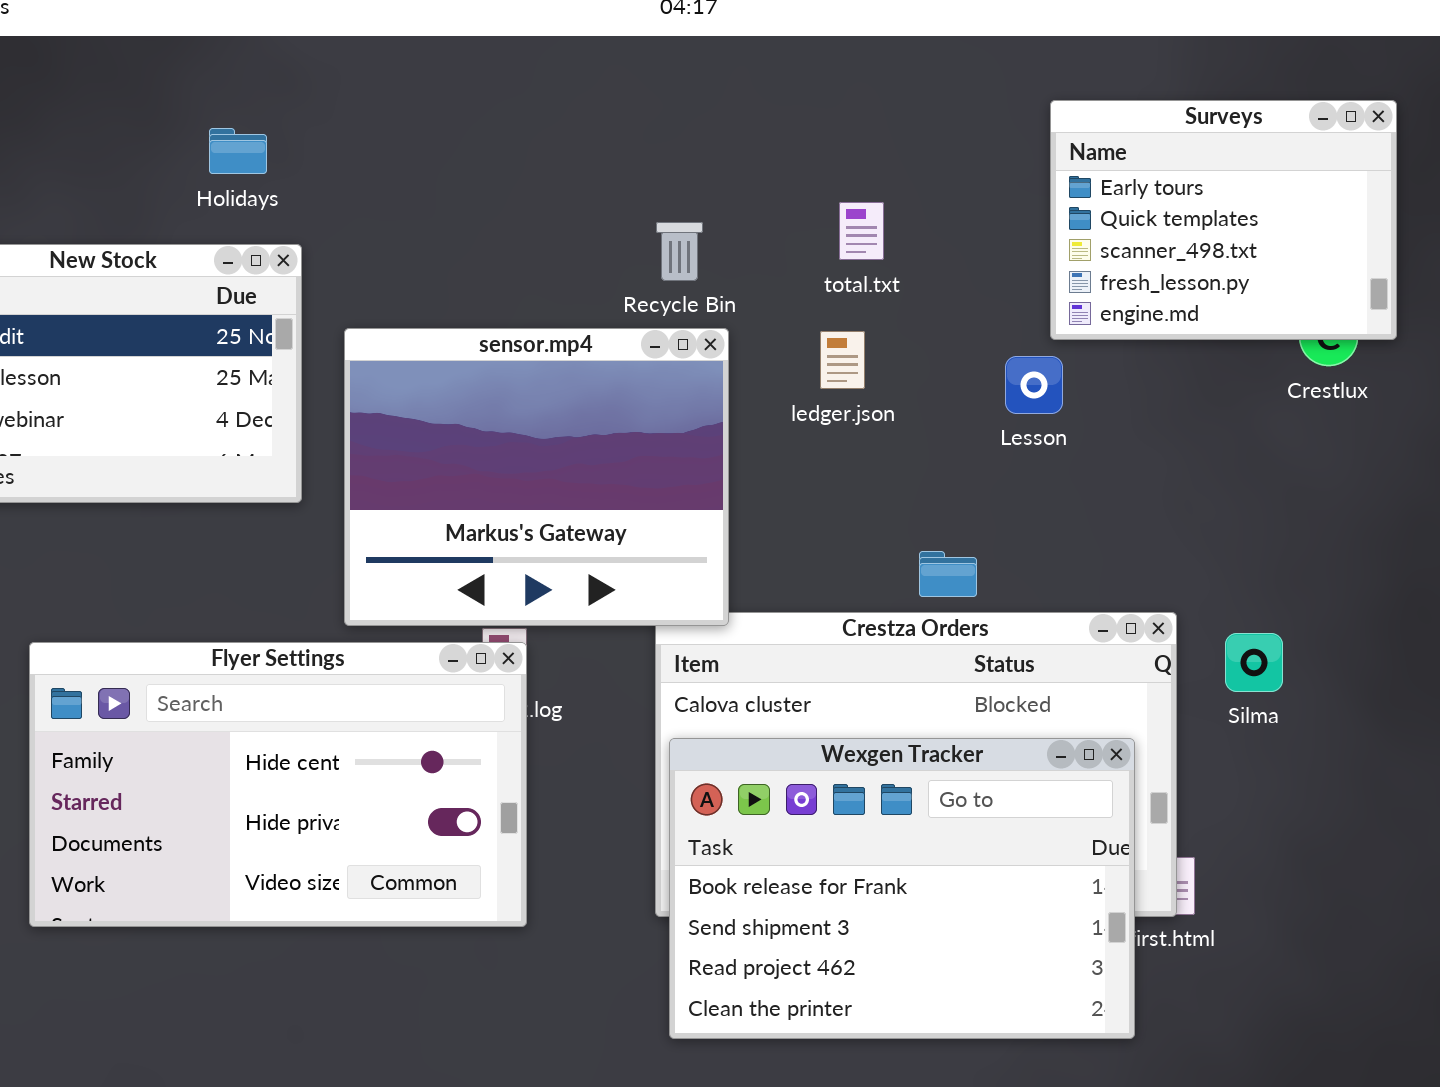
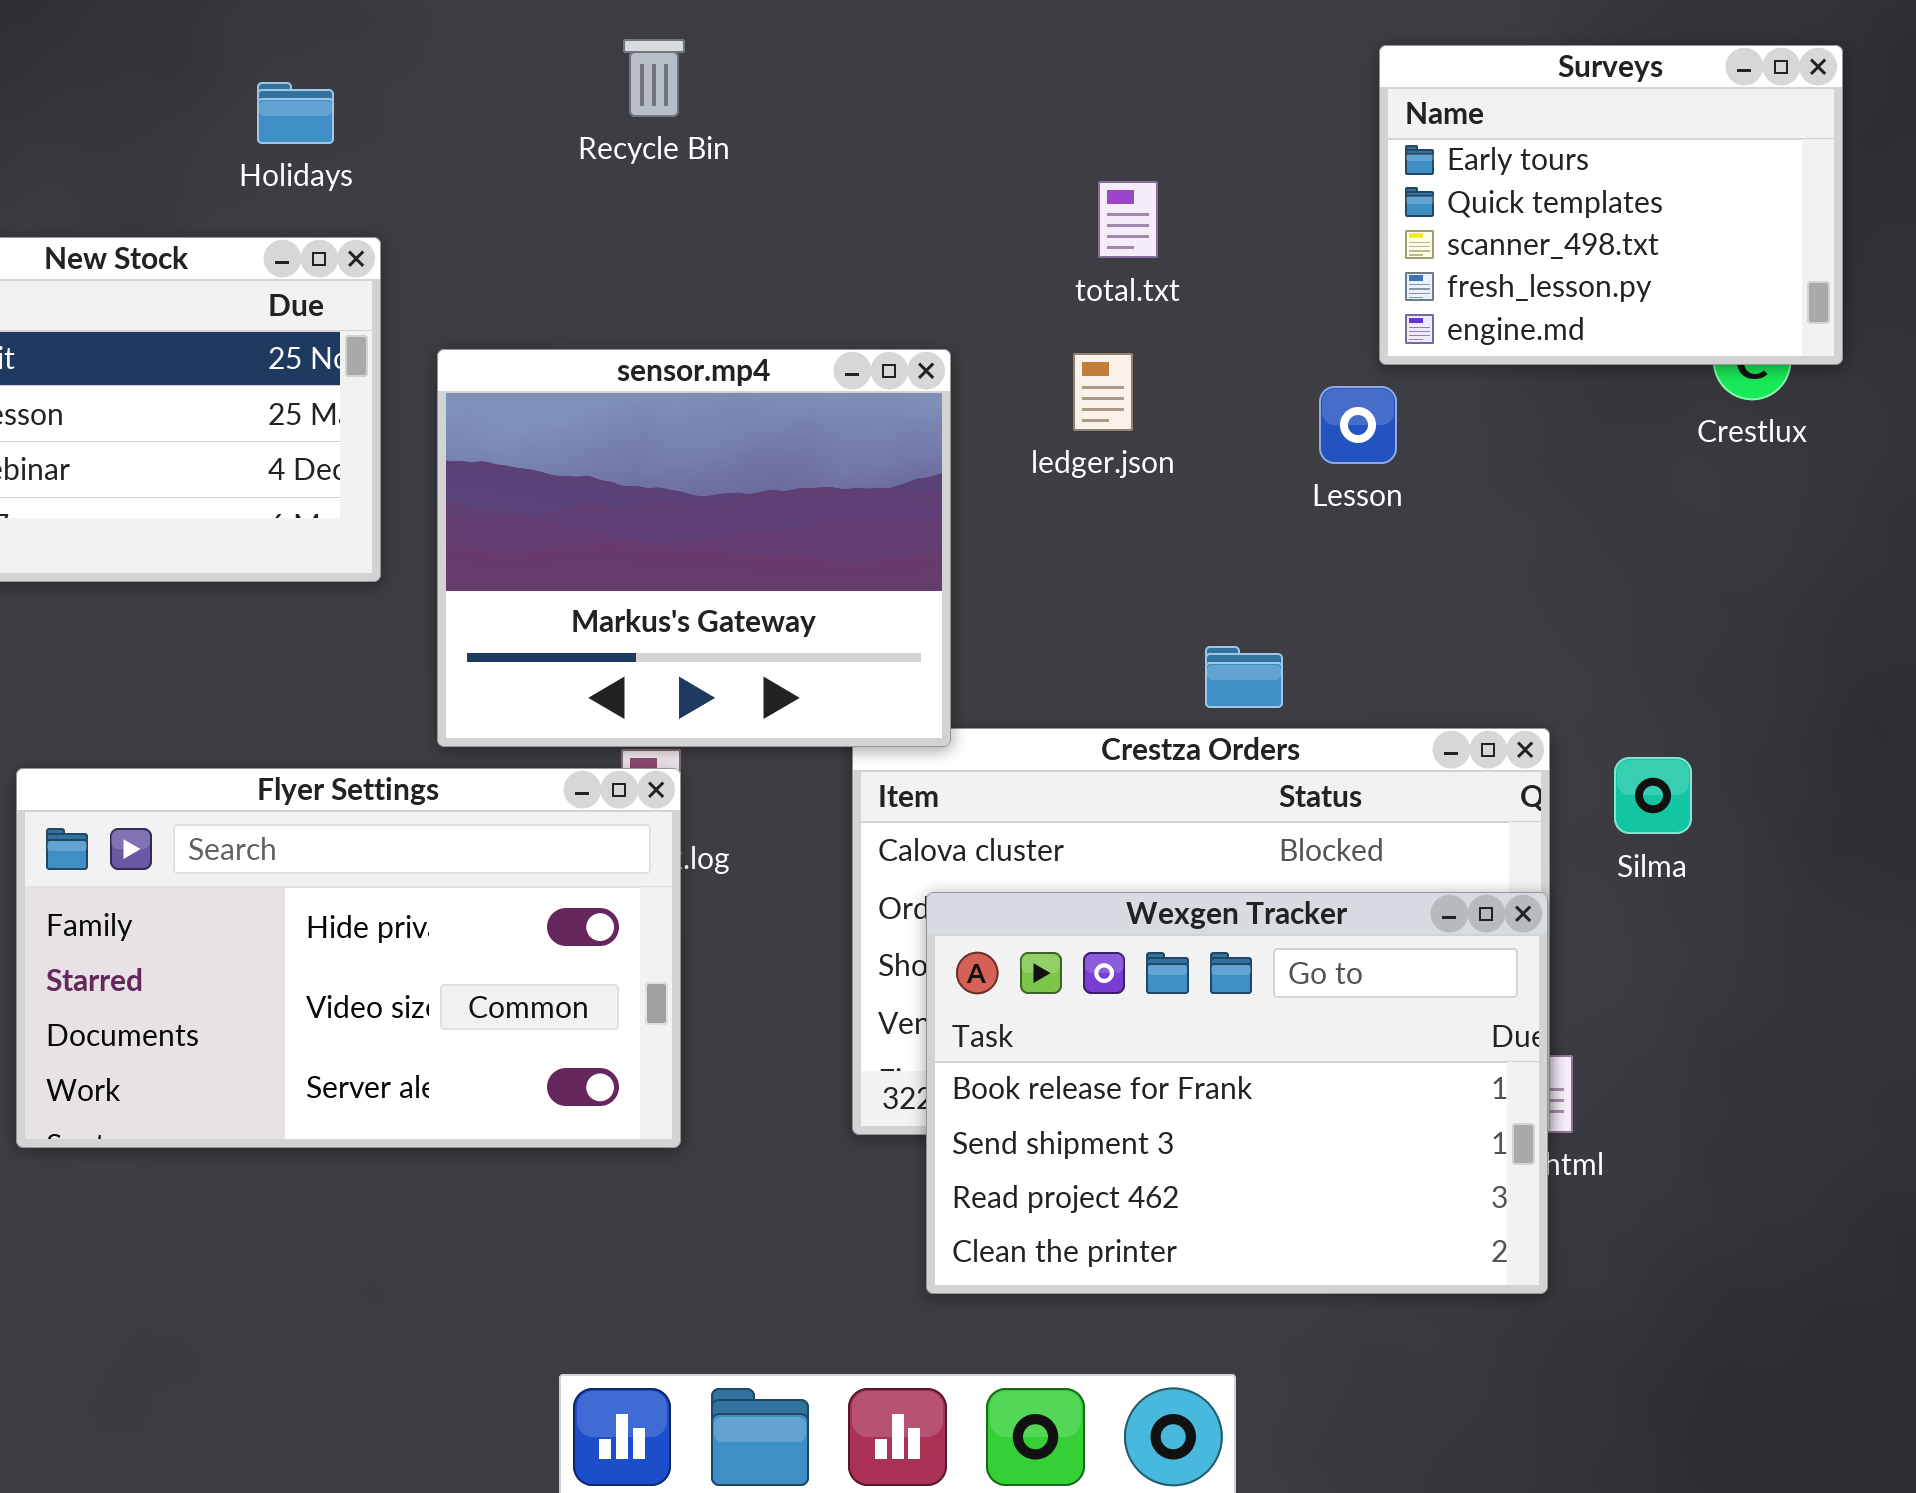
Recycle Bin: [656,222,703,281] -> [623,39,685,117], moved
Flyer Settings: [29,642,527,927] -> [16,768,681,1148], scrolled down 1 row
Wexgen Tracker: [669,738,1135,1039] -> [926,892,1548,1294], moved

